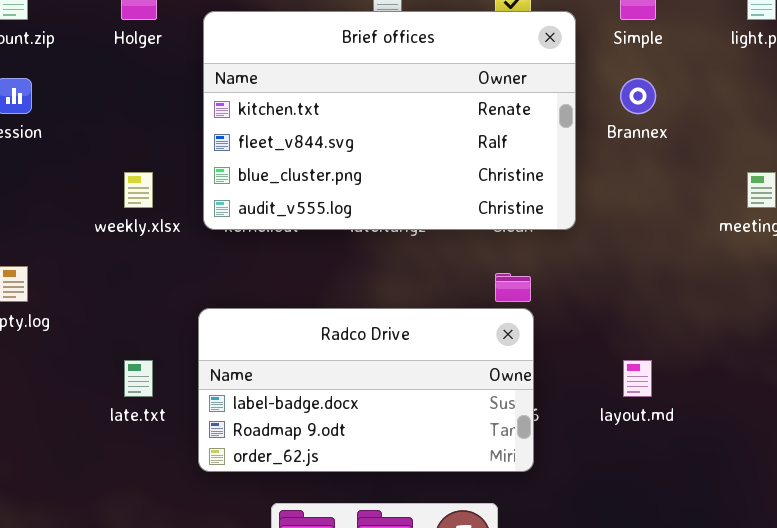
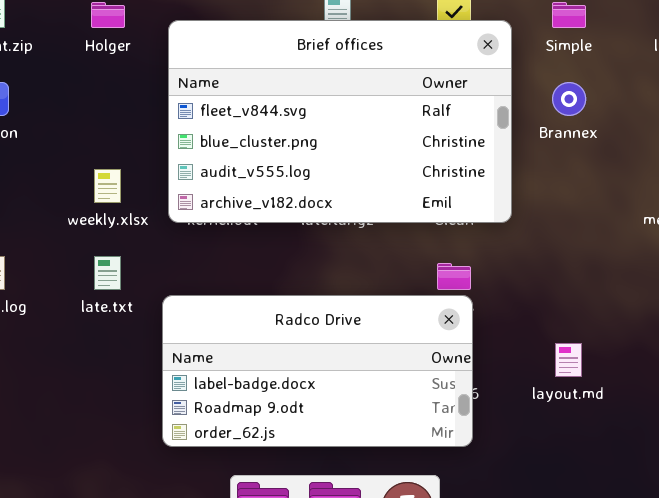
Brief offices: [203,11,576,230] -> [168,20,512,223], scrolled down 1 row
late.txt: [124,360,153,397] -> [94,256,121,290], moved

